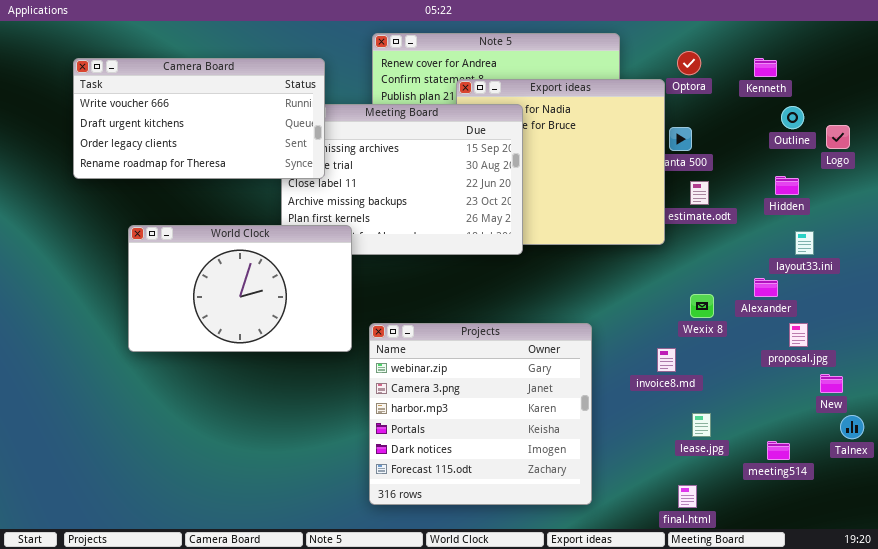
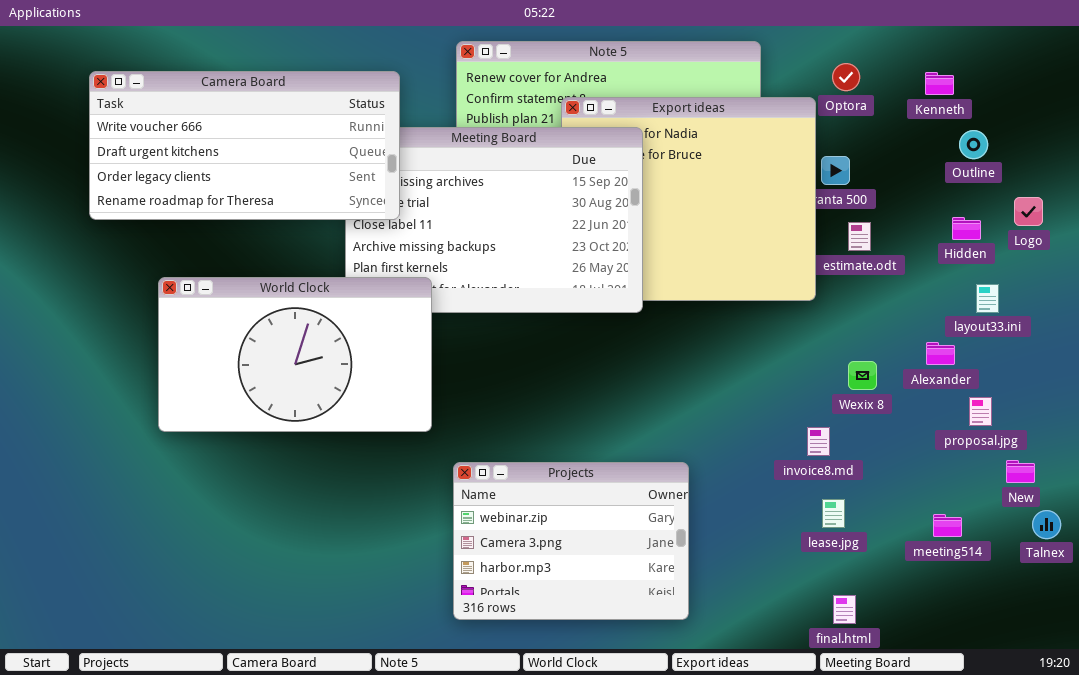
Logo: [826,125,850,149] -> [1014,197,1043,226], moved
Projects: [369,323,592,505] -> [453,462,689,620], resized
lease.jpg: [692,413,711,437] -> [822,499,845,528], moved
meeting514: [767,441,790,460] -> [933,514,962,537], moved

